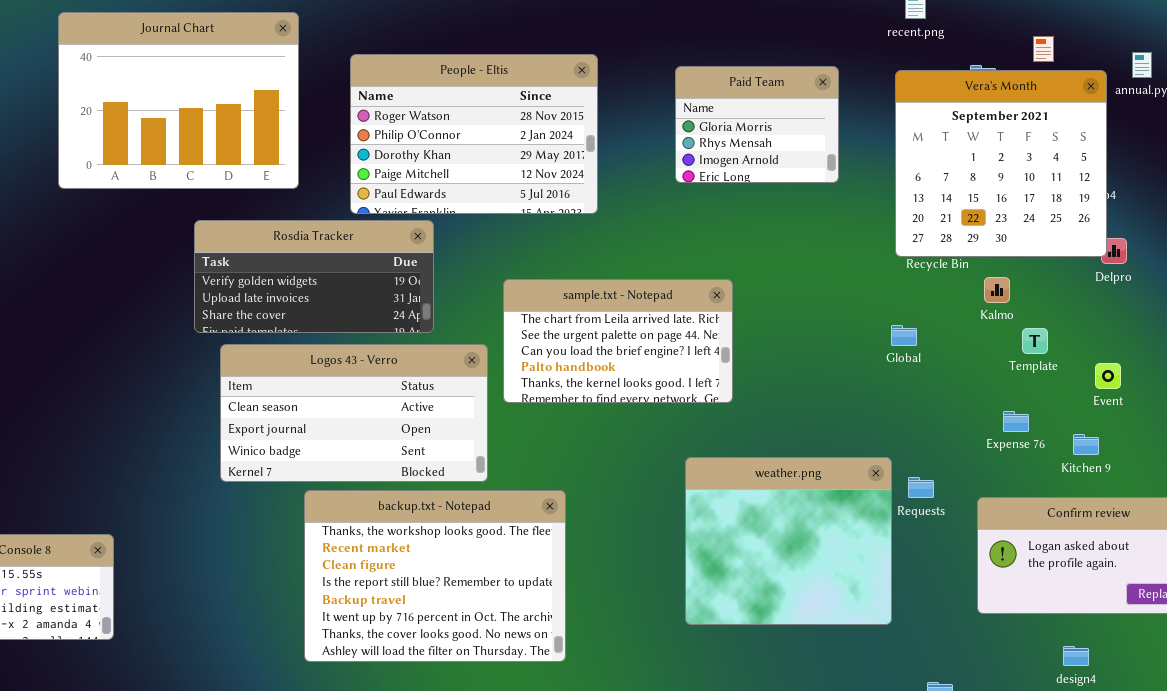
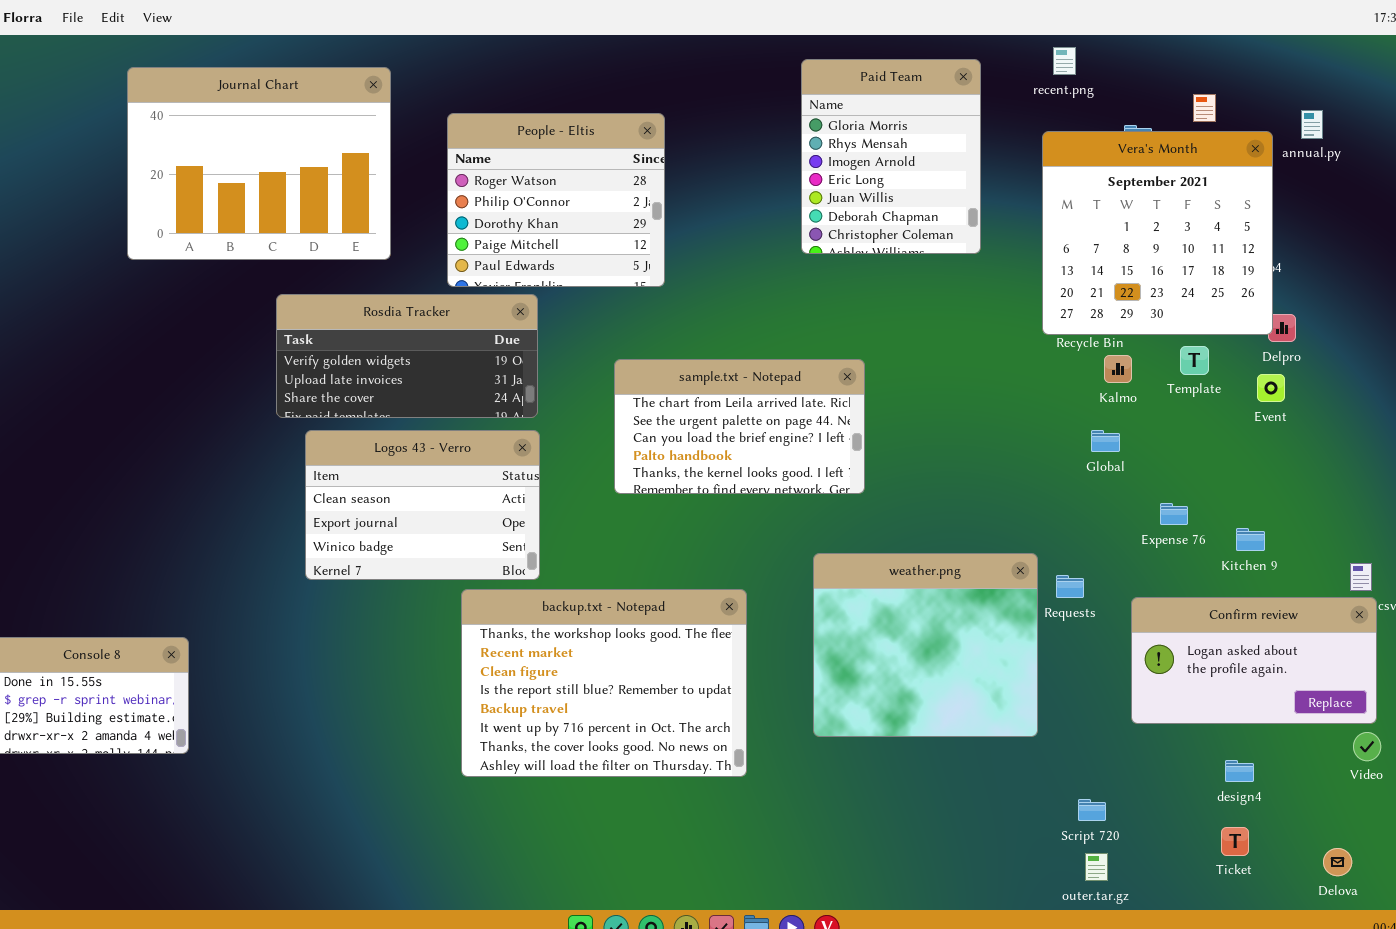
People - Eltis: [350,54,598,214] -> [447,113,665,287], resized
Paid Team: [675,66,839,183] -> [801,59,981,254], resized
Kalmo: [984,277,1010,303] -> [1104,355,1132,383], moved
Global: [891,325,917,346] -> [1091,430,1120,452], moved
Template: [1022,328,1048,354] -> [1180,346,1209,375], moved
Logos 43 - Verro: [220,344,488,482] -> [305,430,540,580], resized
Event: [1095,363,1121,389] -> [1257,374,1285,402], moved
backup.txt - Notepad: [304,490,566,662] -> [461,589,747,777], moved

